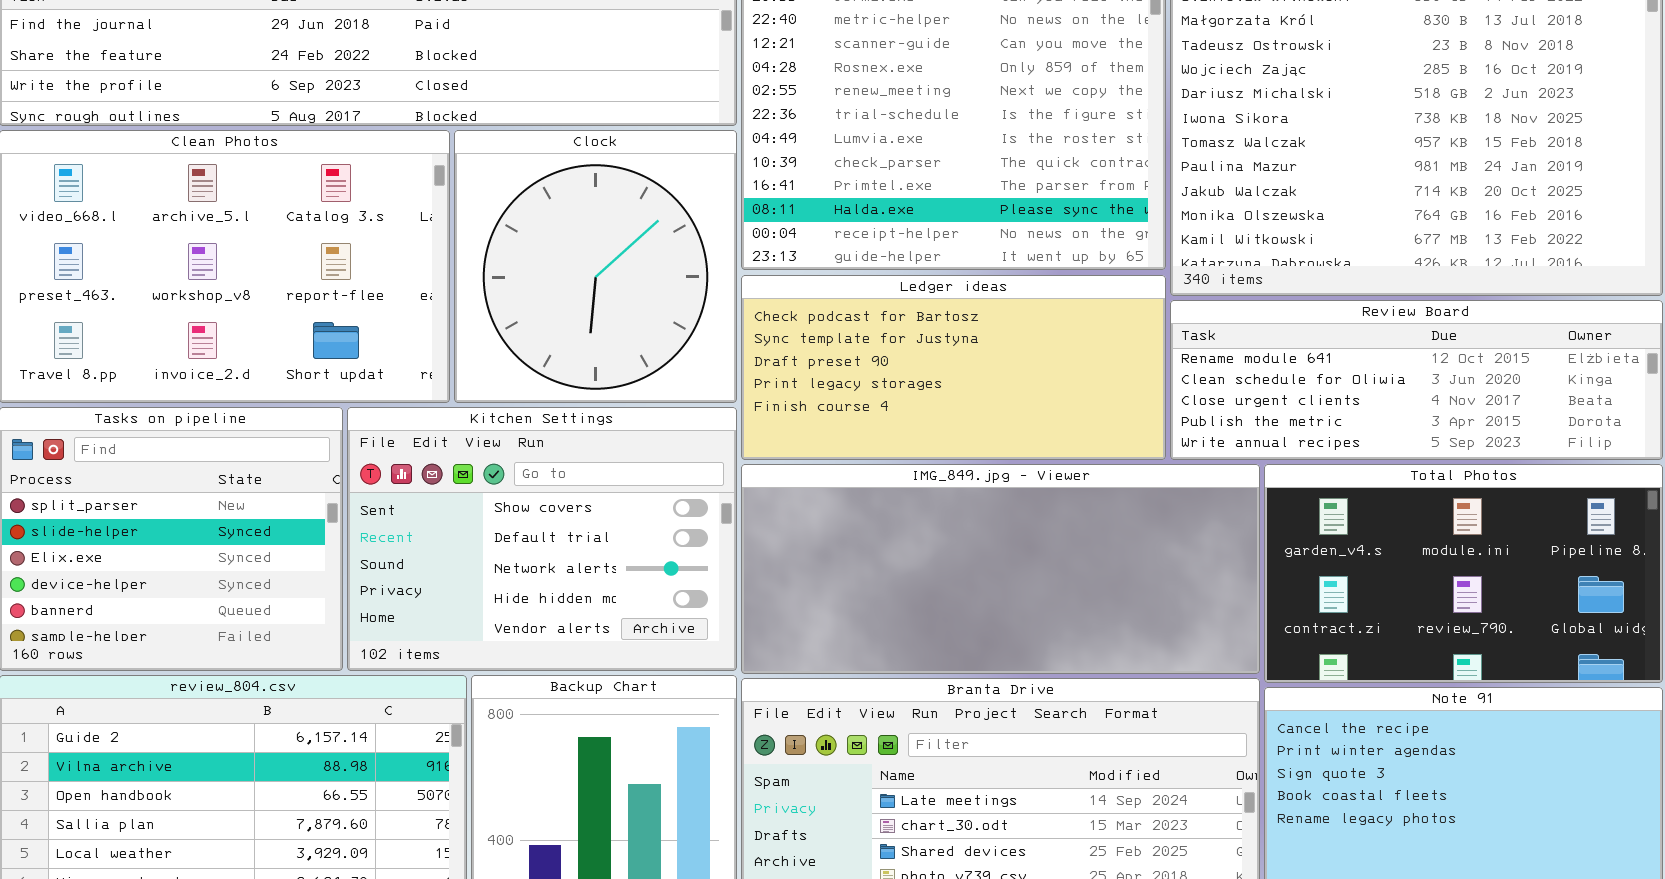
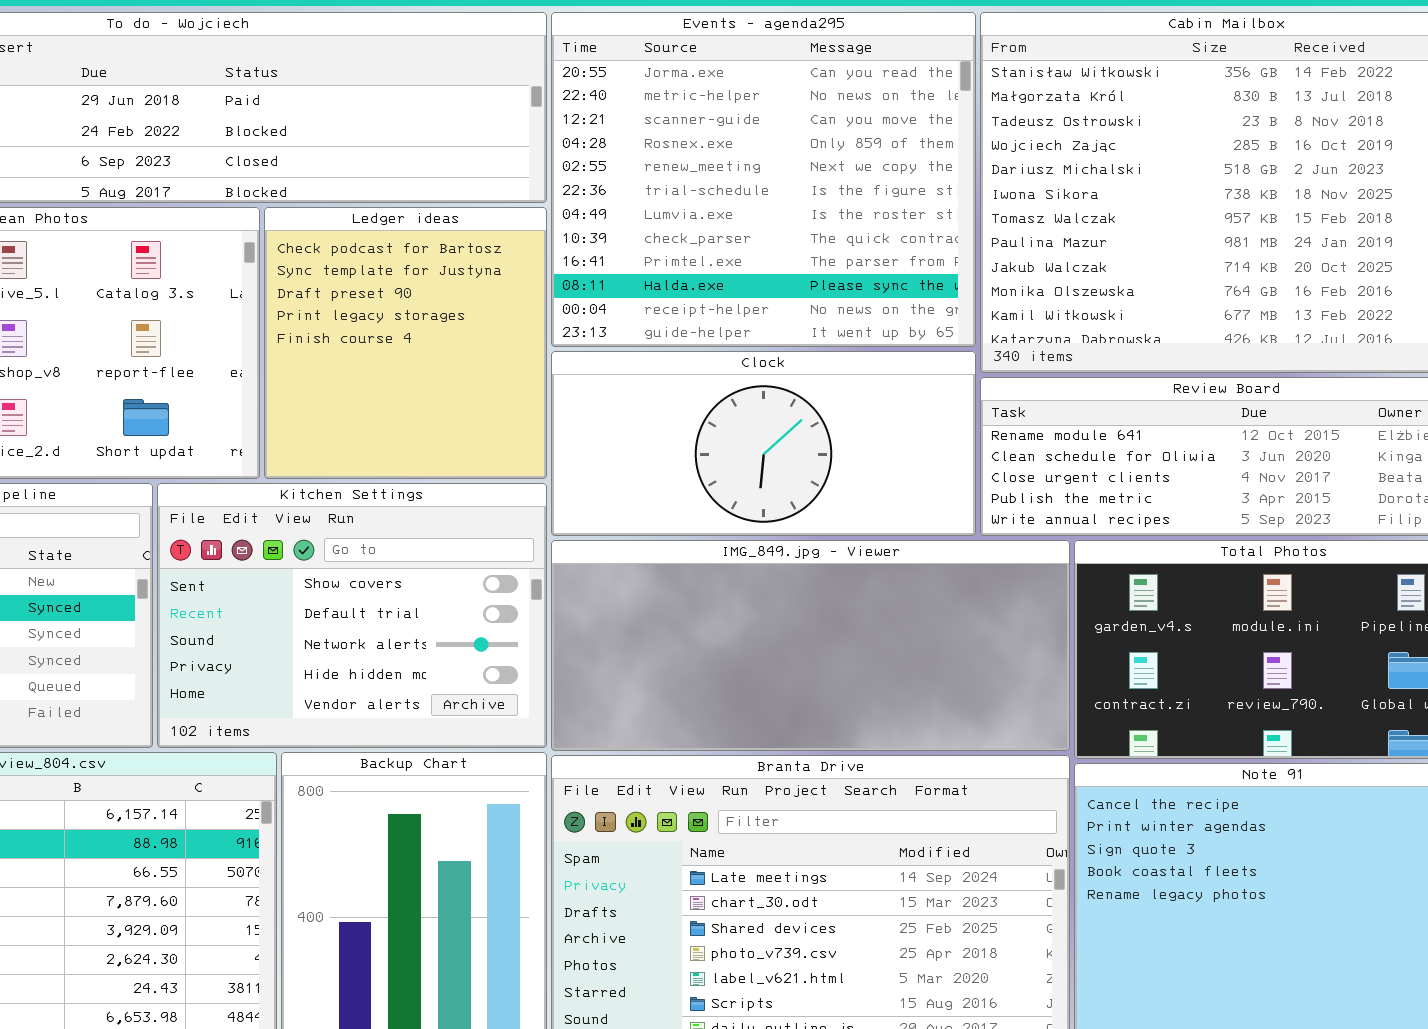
Clock: [454,130,737,403] -> [551,351,976,536], moved, resized
Ledger ideas: [741,275,1166,460] -> [264,207,547,479], moved, resized

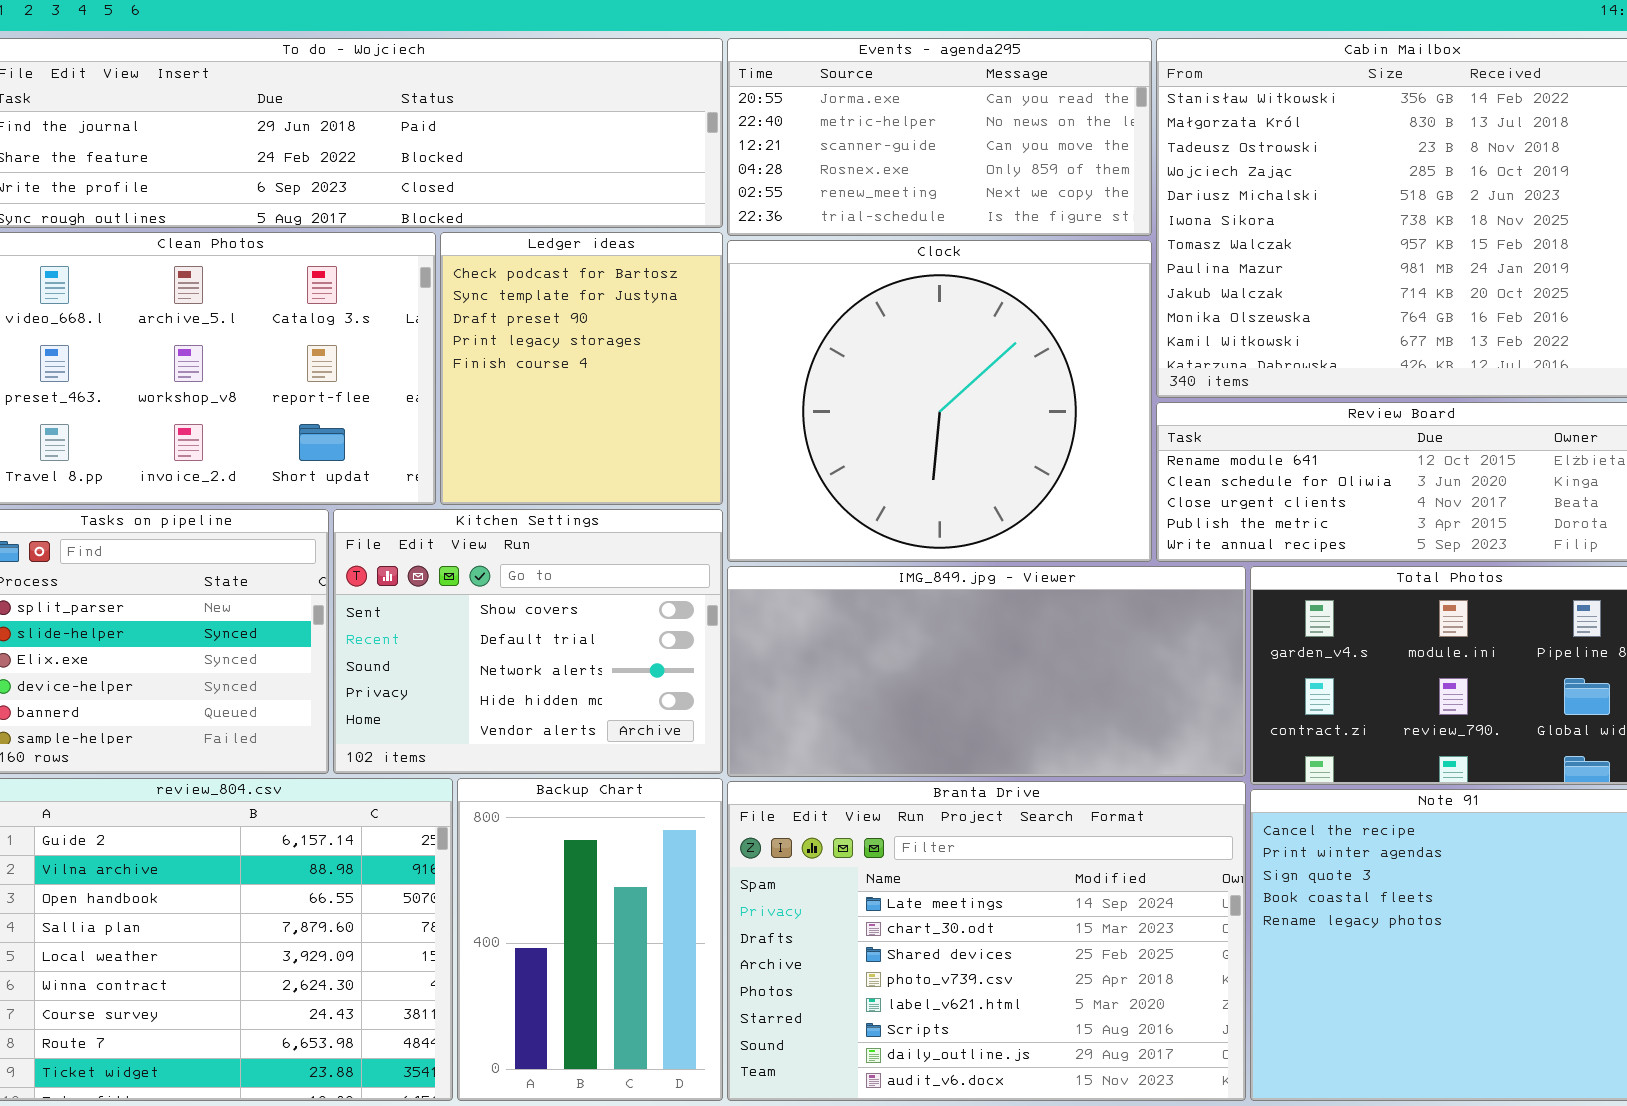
Events - agenda295: [551,12,976,347] -> [727,38,1152,236], resized
Clock: [551,351,976,536] -> [727,240,1152,562], resized

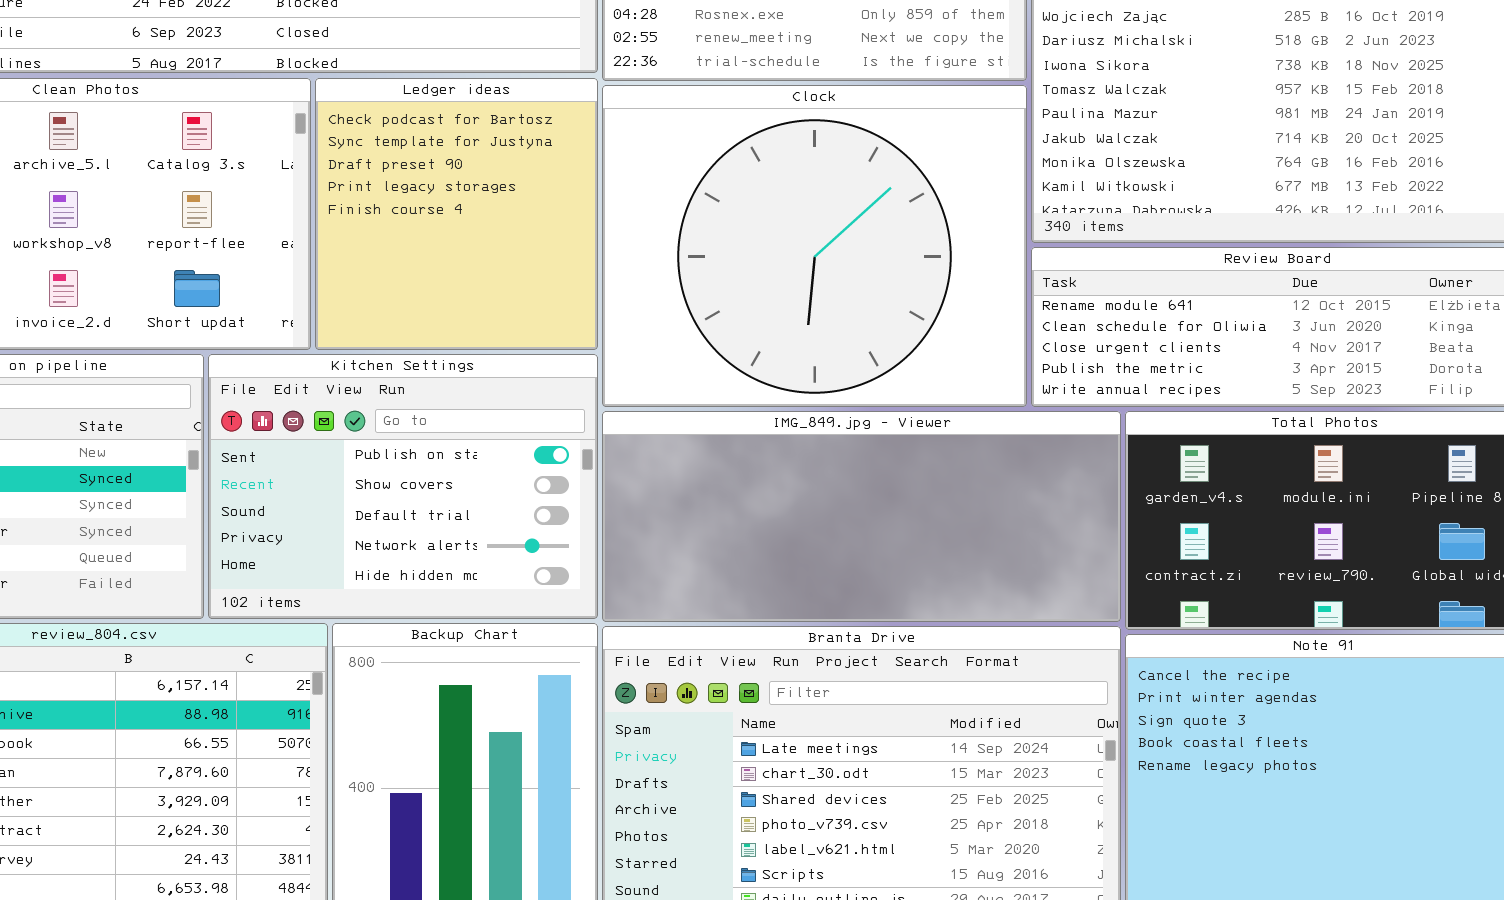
Kitchen Settings: [333,509,723,774] -> [208,354,598,619], scrolled up 1 row

